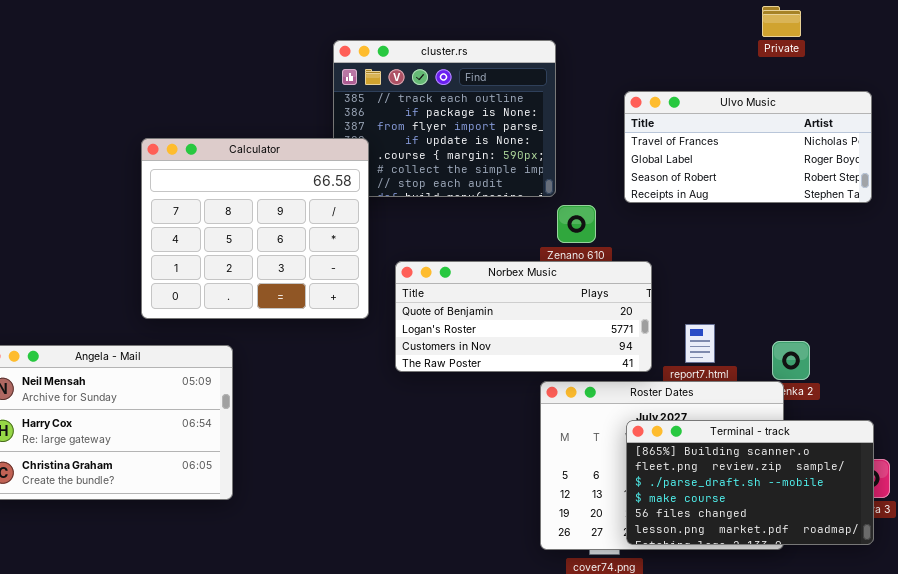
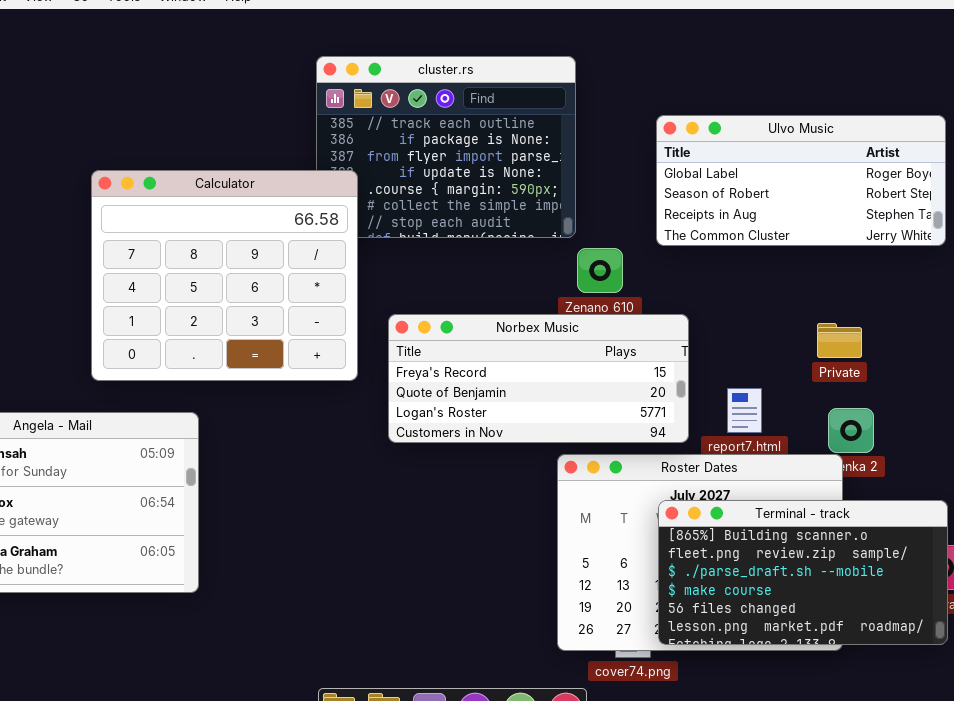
Private: [762,6,801,37] -> [817,323,862,358], moved
Ulvo Music: [624,91,872,203] -> [656,115,946,246], scrolled down 1 row
Norbex Music: [395,261,652,372] -> [388,314,689,443], scrolled up 1 row

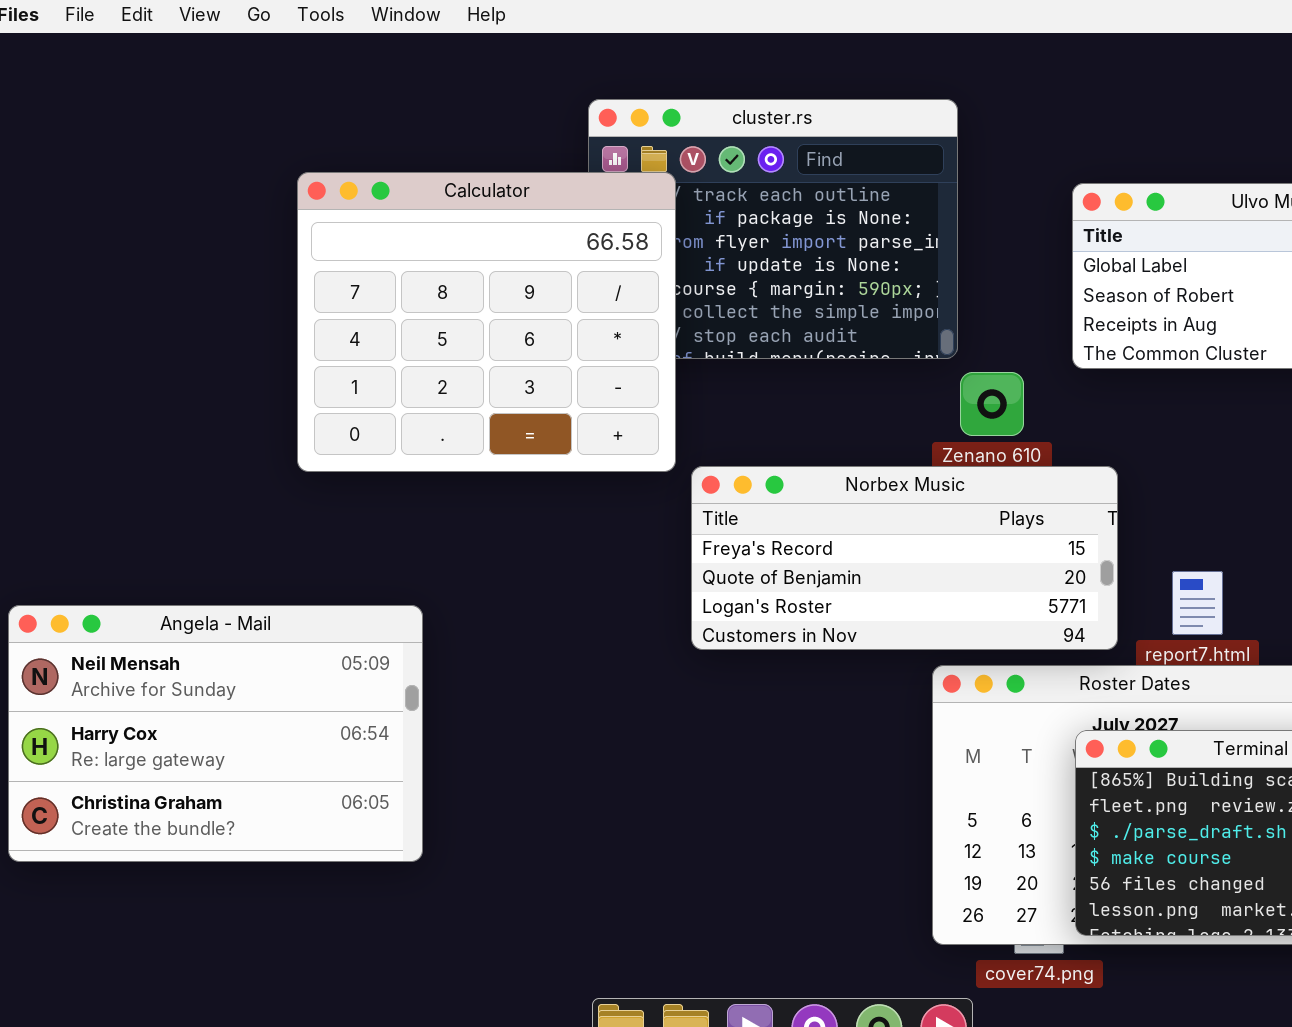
Calculator: [91,170,358,381] -> [297,172,676,472], moved

